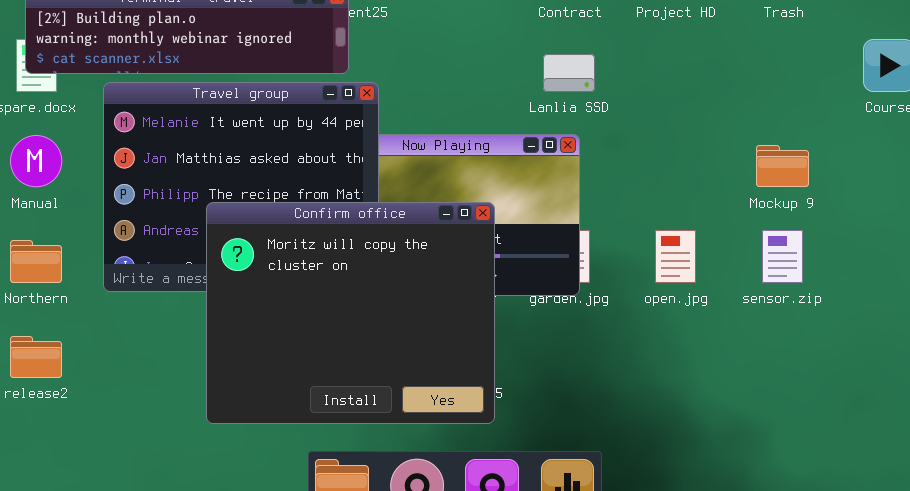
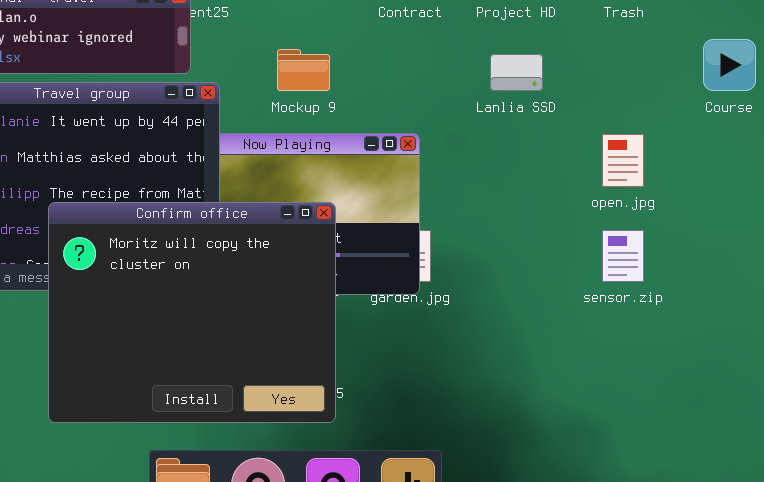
Lanlia SSD: [543,54,595,92] -> [490,54,543,91], moved
Mockup 9: [756,145,809,187] -> [277,49,330,91], moved
open.jpg: [655,230,696,283] -> [602,134,644,187], moved

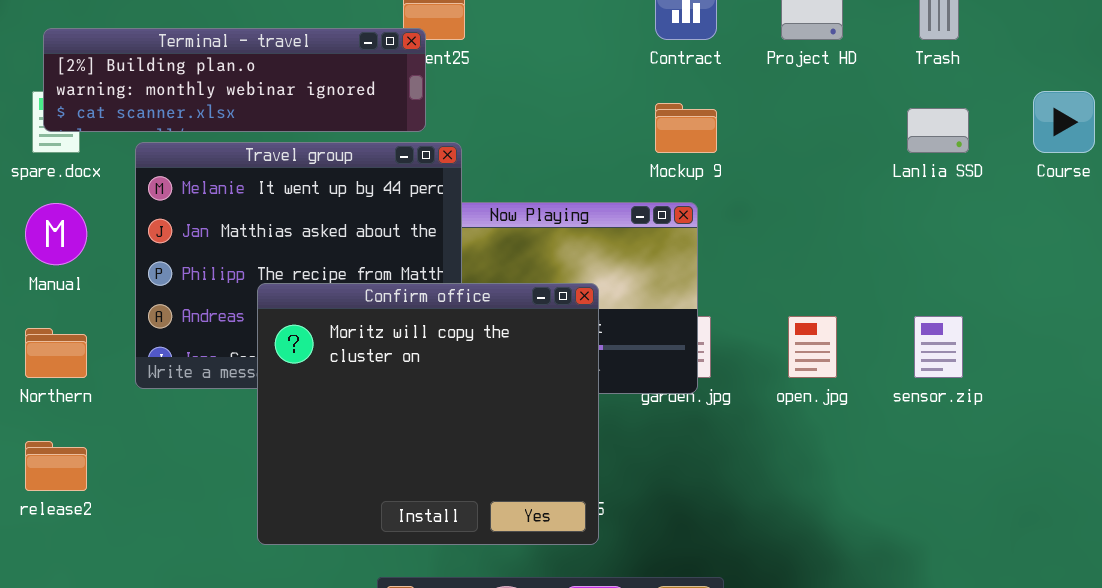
Mockup 9: [277,49,330,91] -> [655,103,717,153], moved
Lanlia SSD: [490,54,543,91] -> [907,108,969,153], moved
open.jpg: [602,134,644,187] -> [788,316,837,378], moved

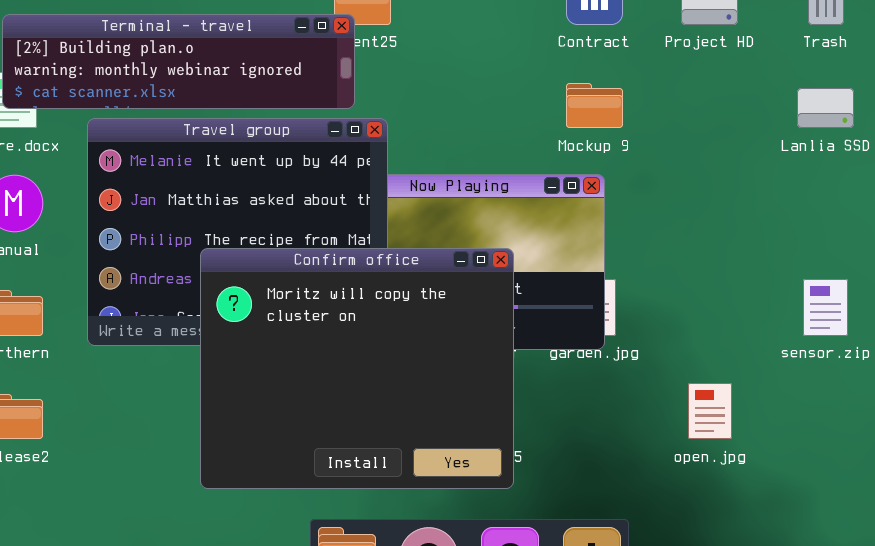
open.jpg: [788,316,837,378] -> [688,383,732,439], moved

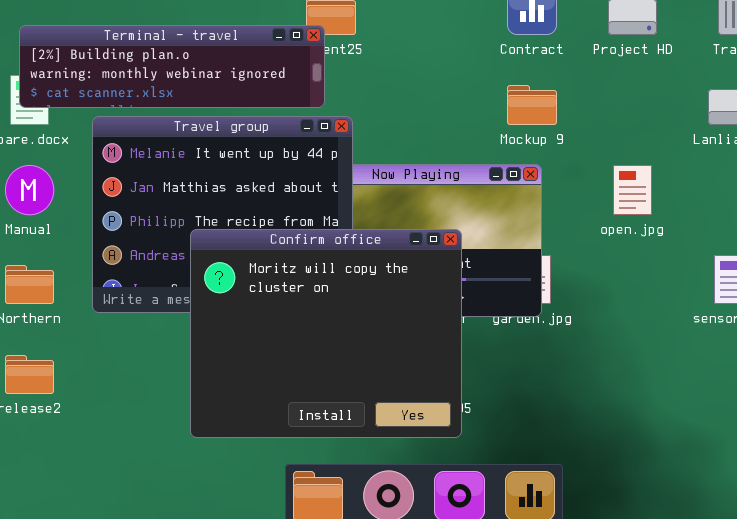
open.jpg: [688,383,732,439] -> [613,165,652,215], moved

